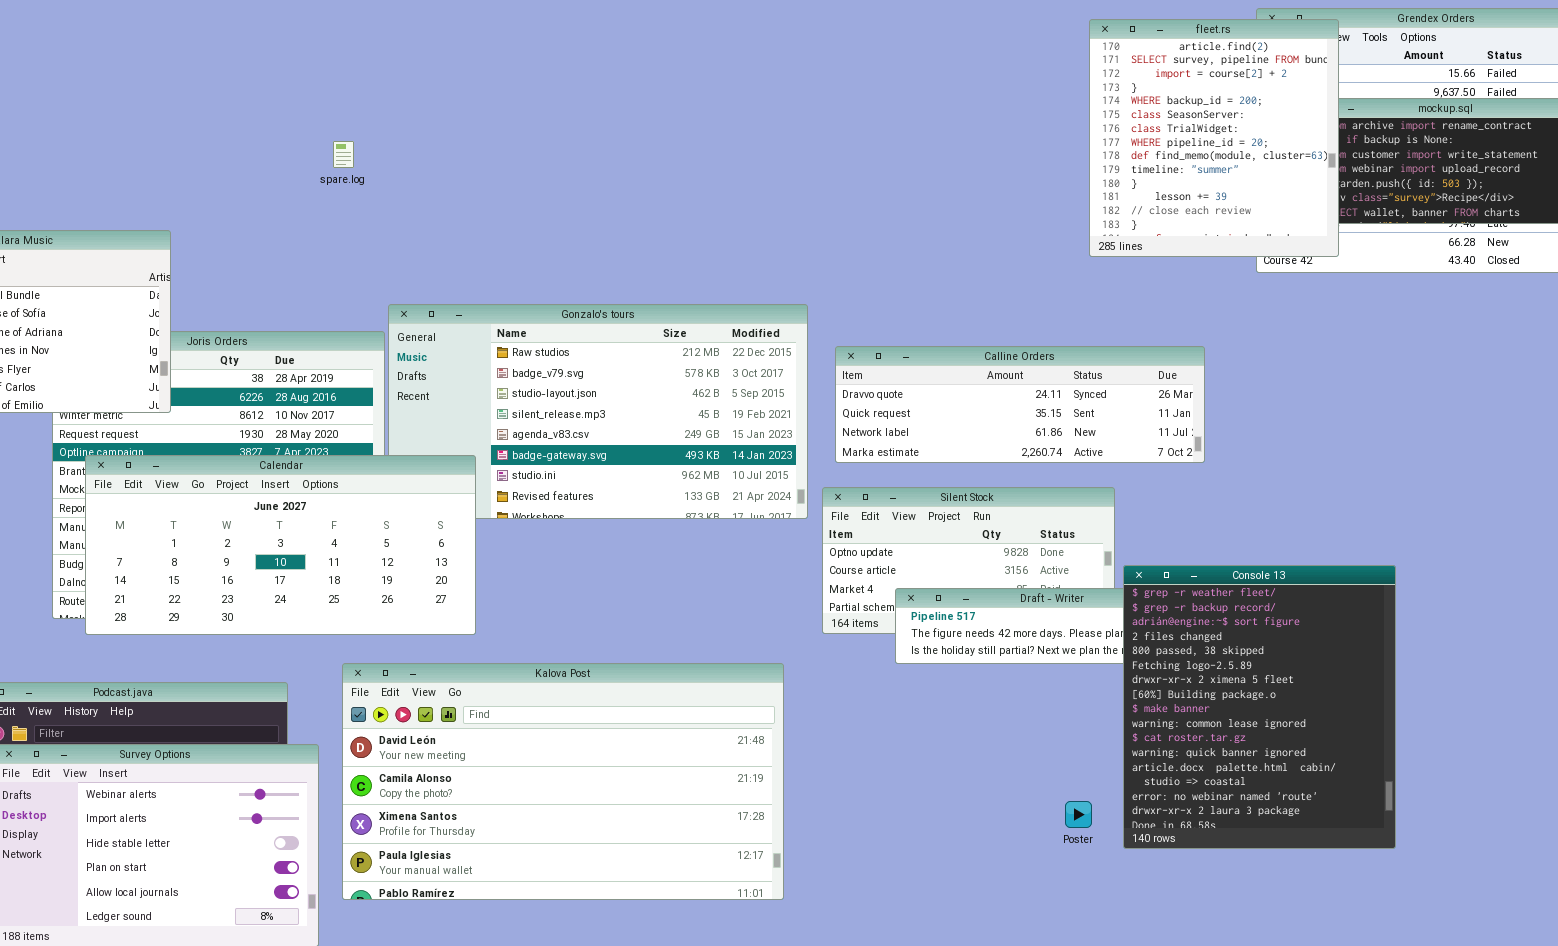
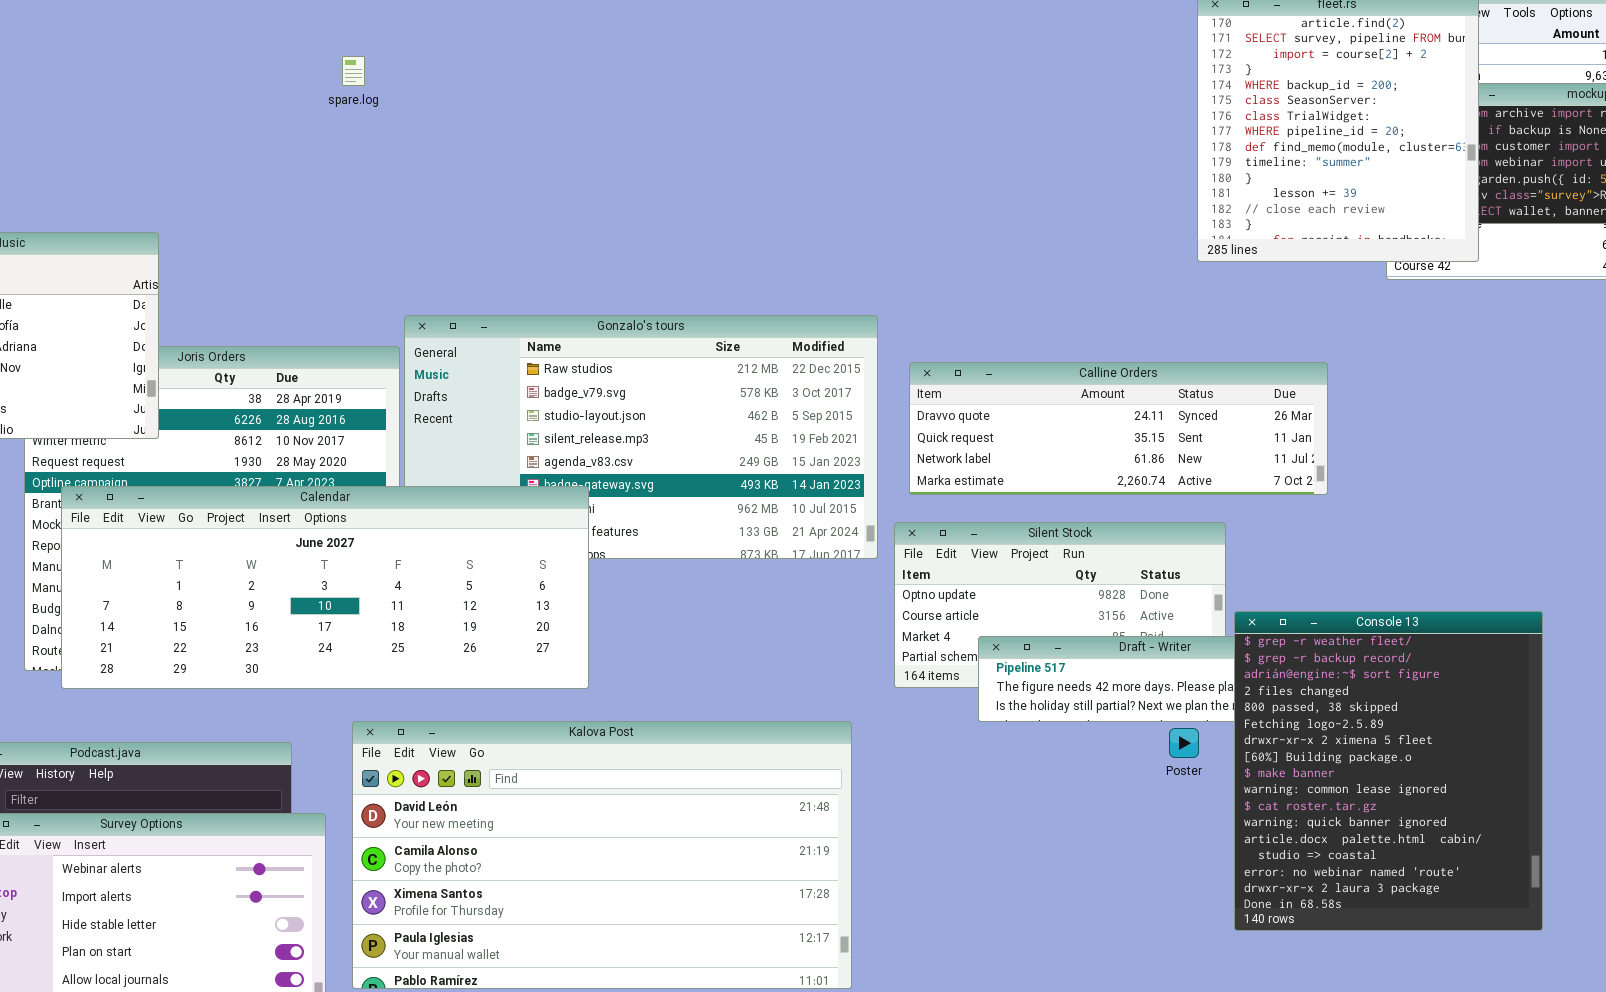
spare.log: [333,141,354,168] -> [342,56,365,86], moved
Calendar: [85,455,476,635] -> [61,486,589,689], resized
Poster: [1065,801,1092,828] -> [1169,728,1199,758], moved

